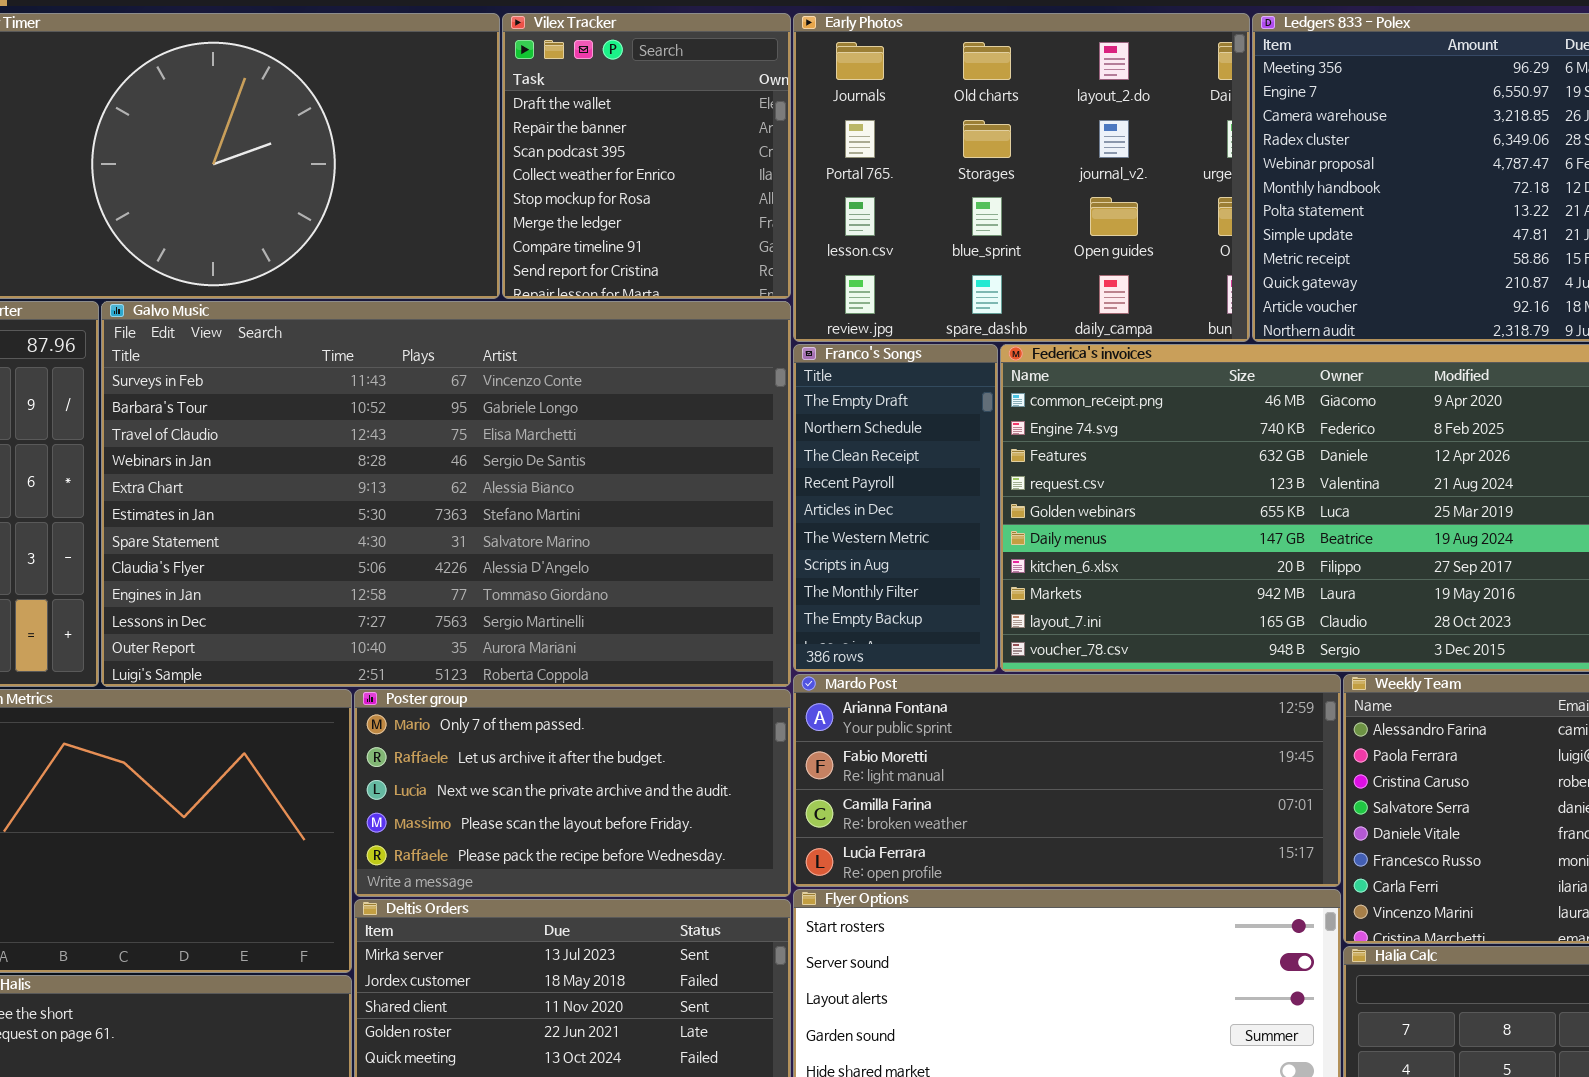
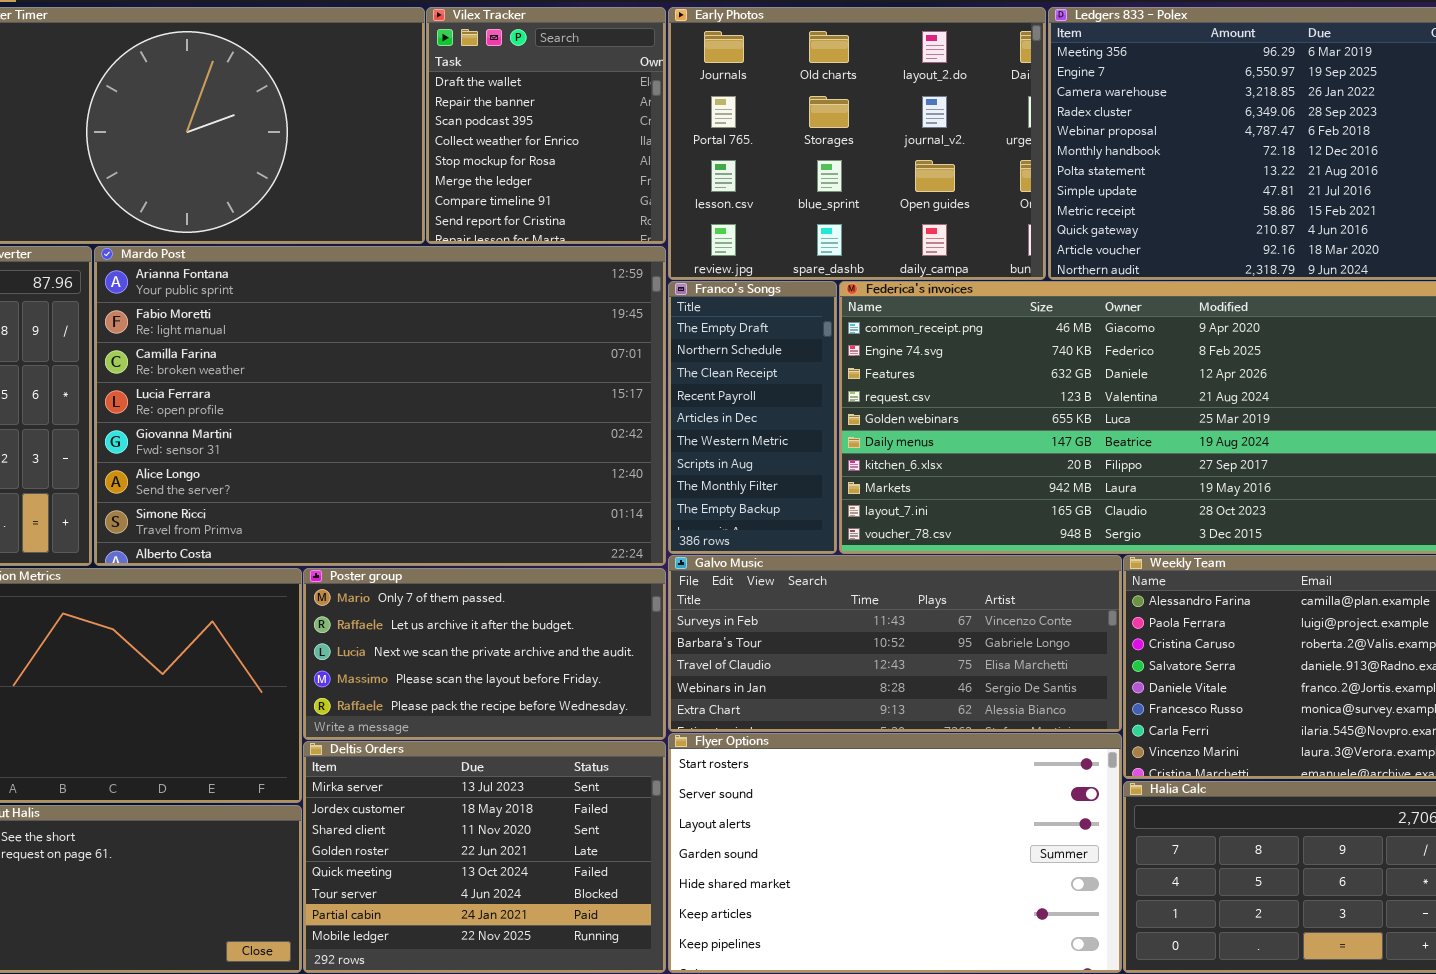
Galvo Music: [101,301,791,687] -> [668,555,1122,732], moved, resized
Mardo Post: [793,674,1341,887] -> [94,246,666,566], moved, resized

